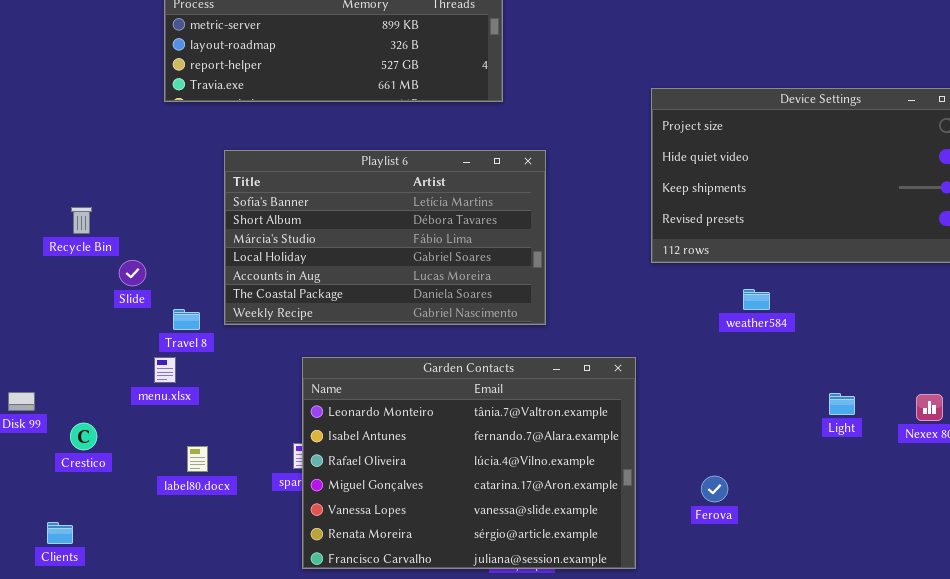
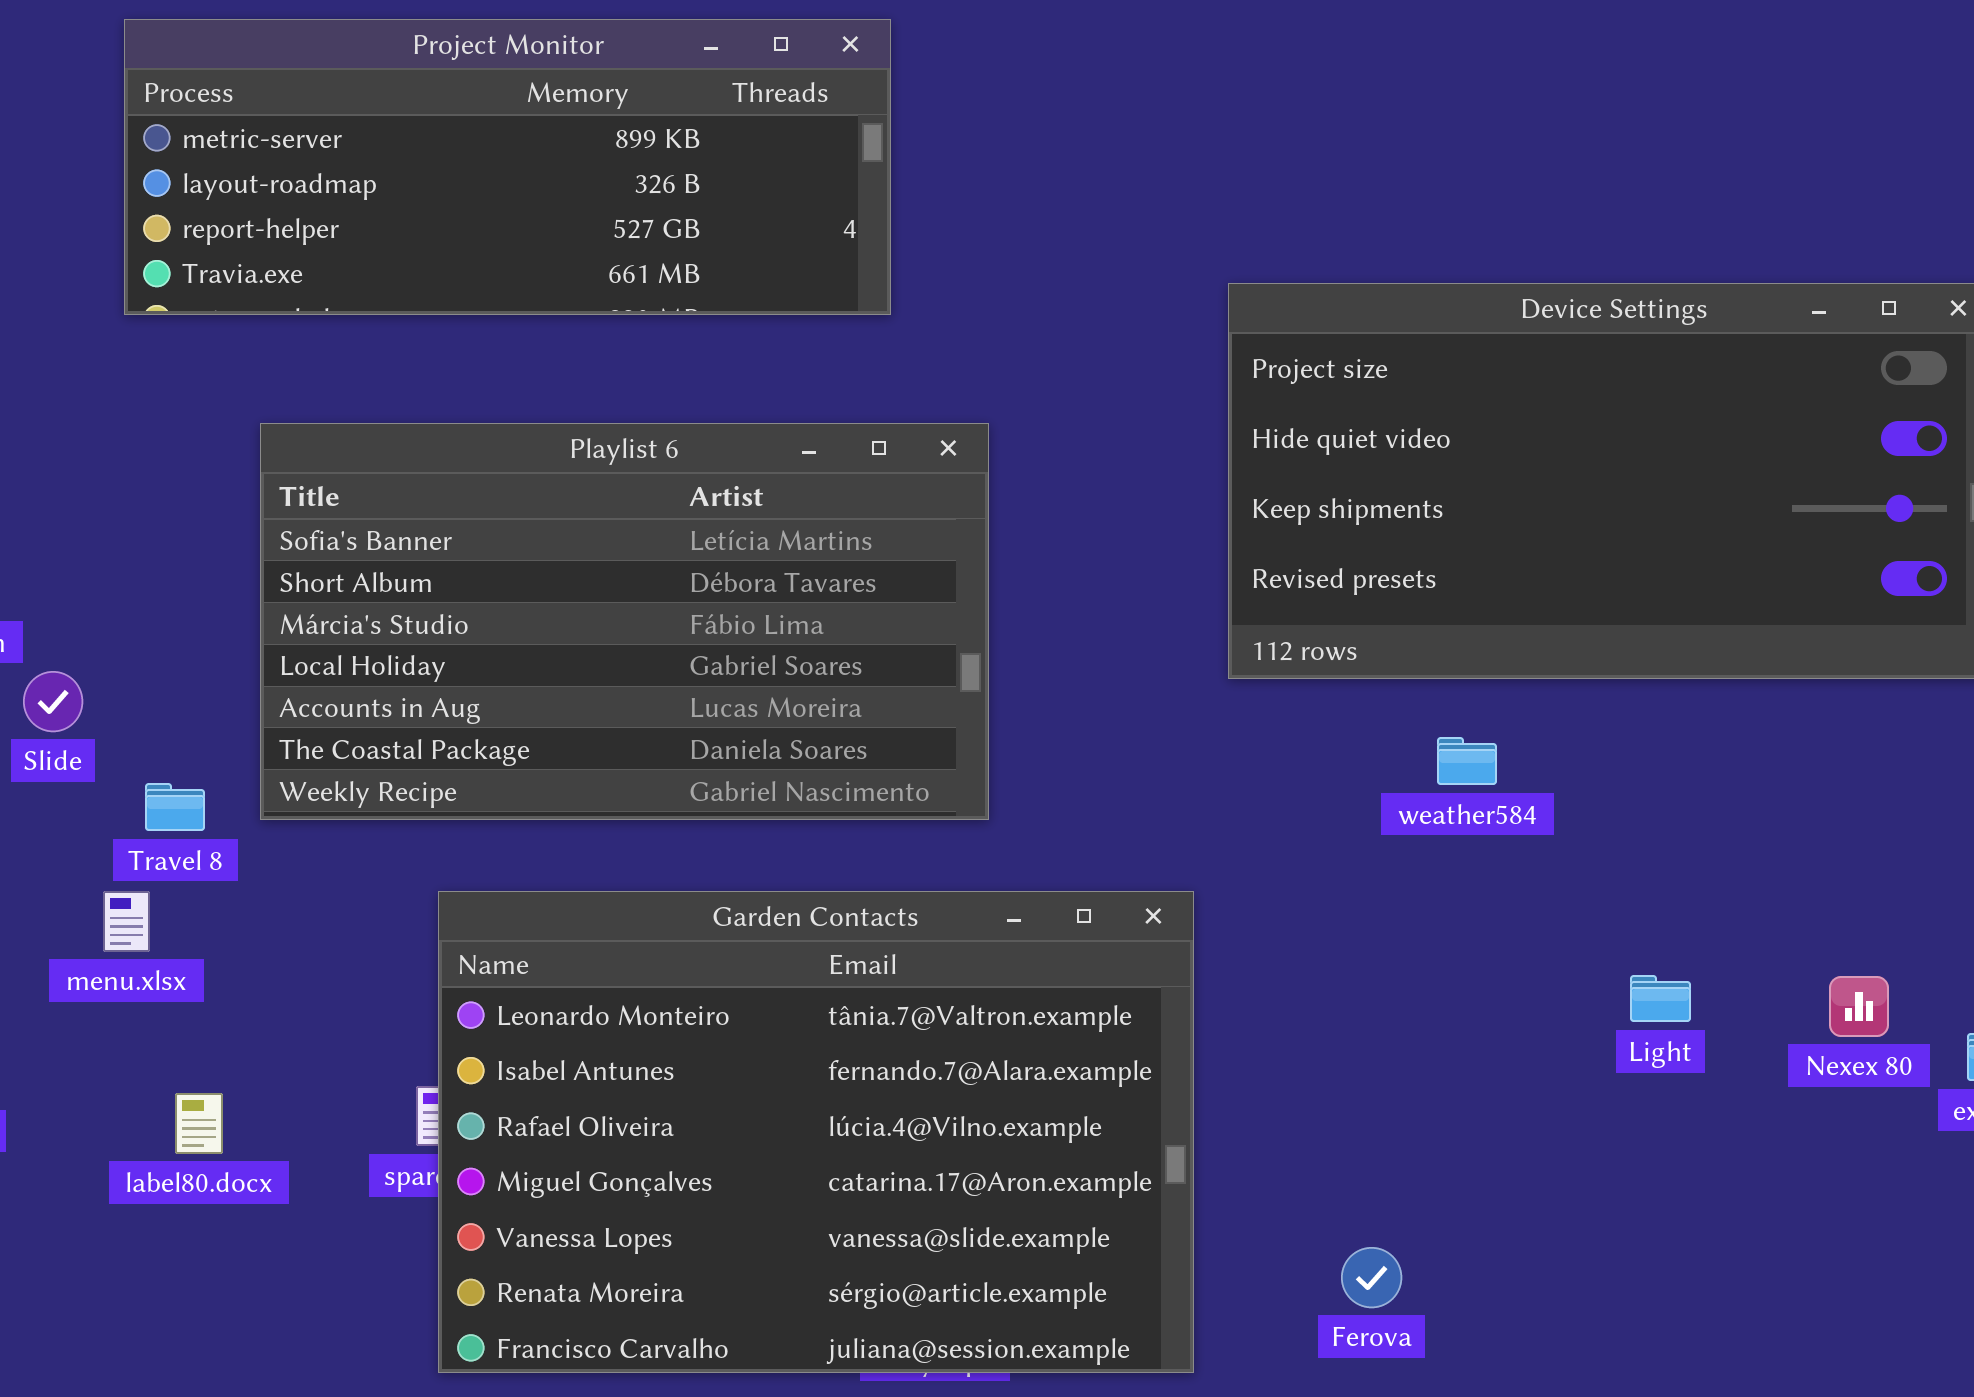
Ferova: [701,476,728,502] -> [1341,1247,1402,1308], moved

